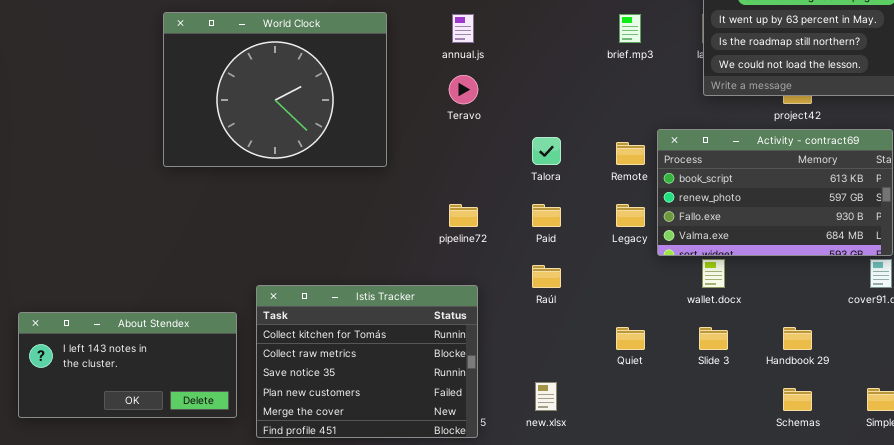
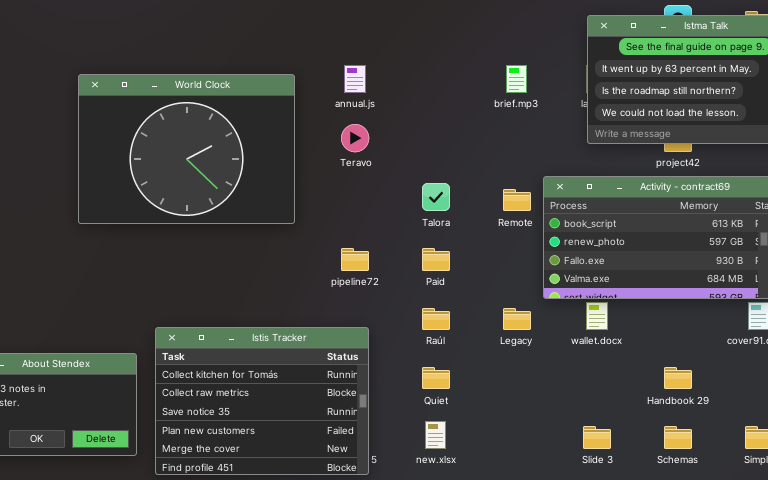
World Clock: [163,12,387,167] -> [78,74,295,224], moved
Legacy: [616,204,645,227] -> [503,308,531,330], moved
Quiet: [616,327,645,350] -> [422,367,450,389], moved
Slide 3: [699,327,728,350] -> [583,426,611,449], moved

